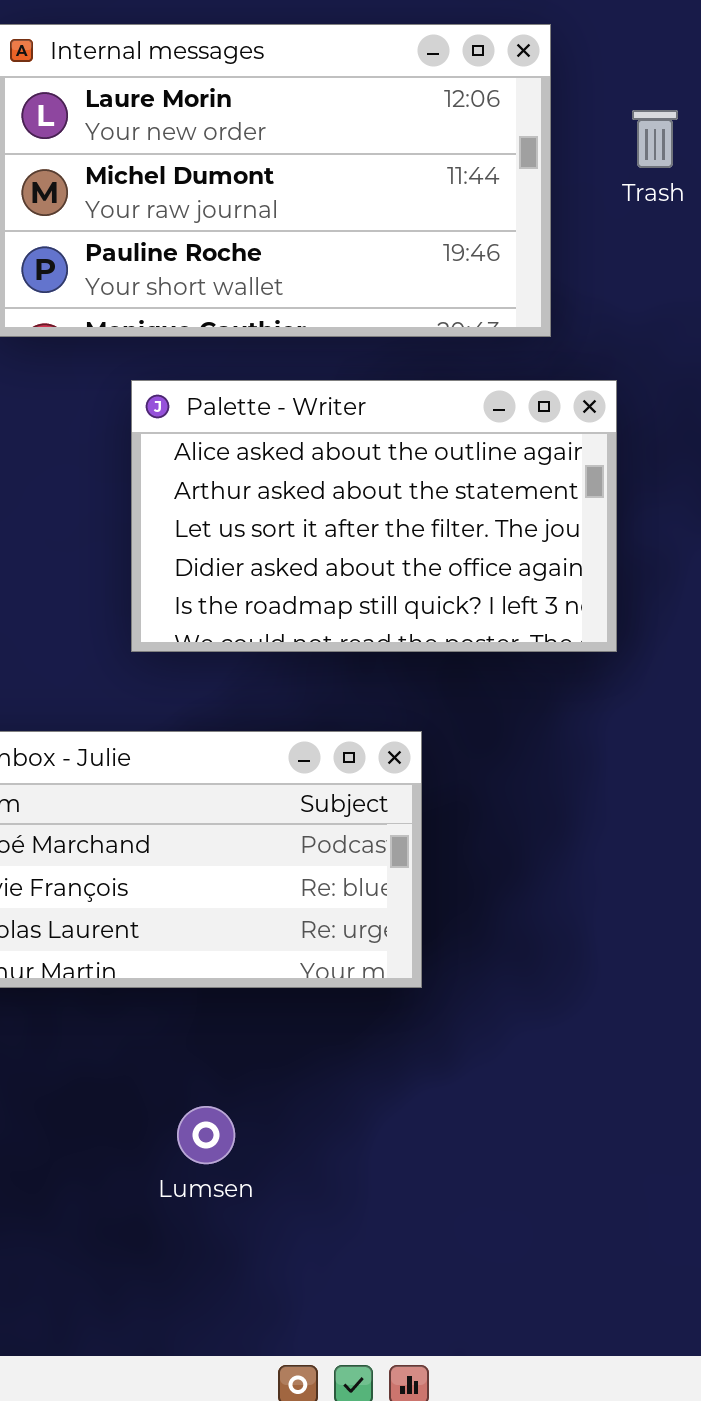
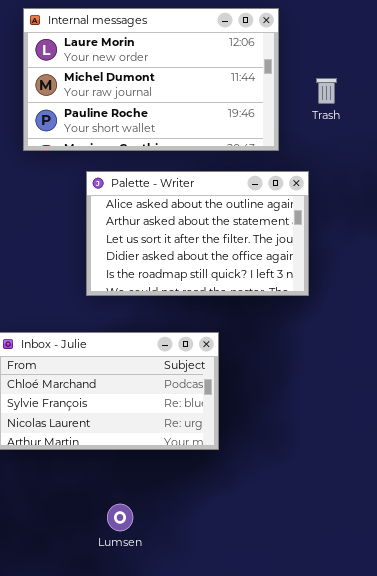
Trash: [632,110,678,168] -> [316,78,337,104], moved

